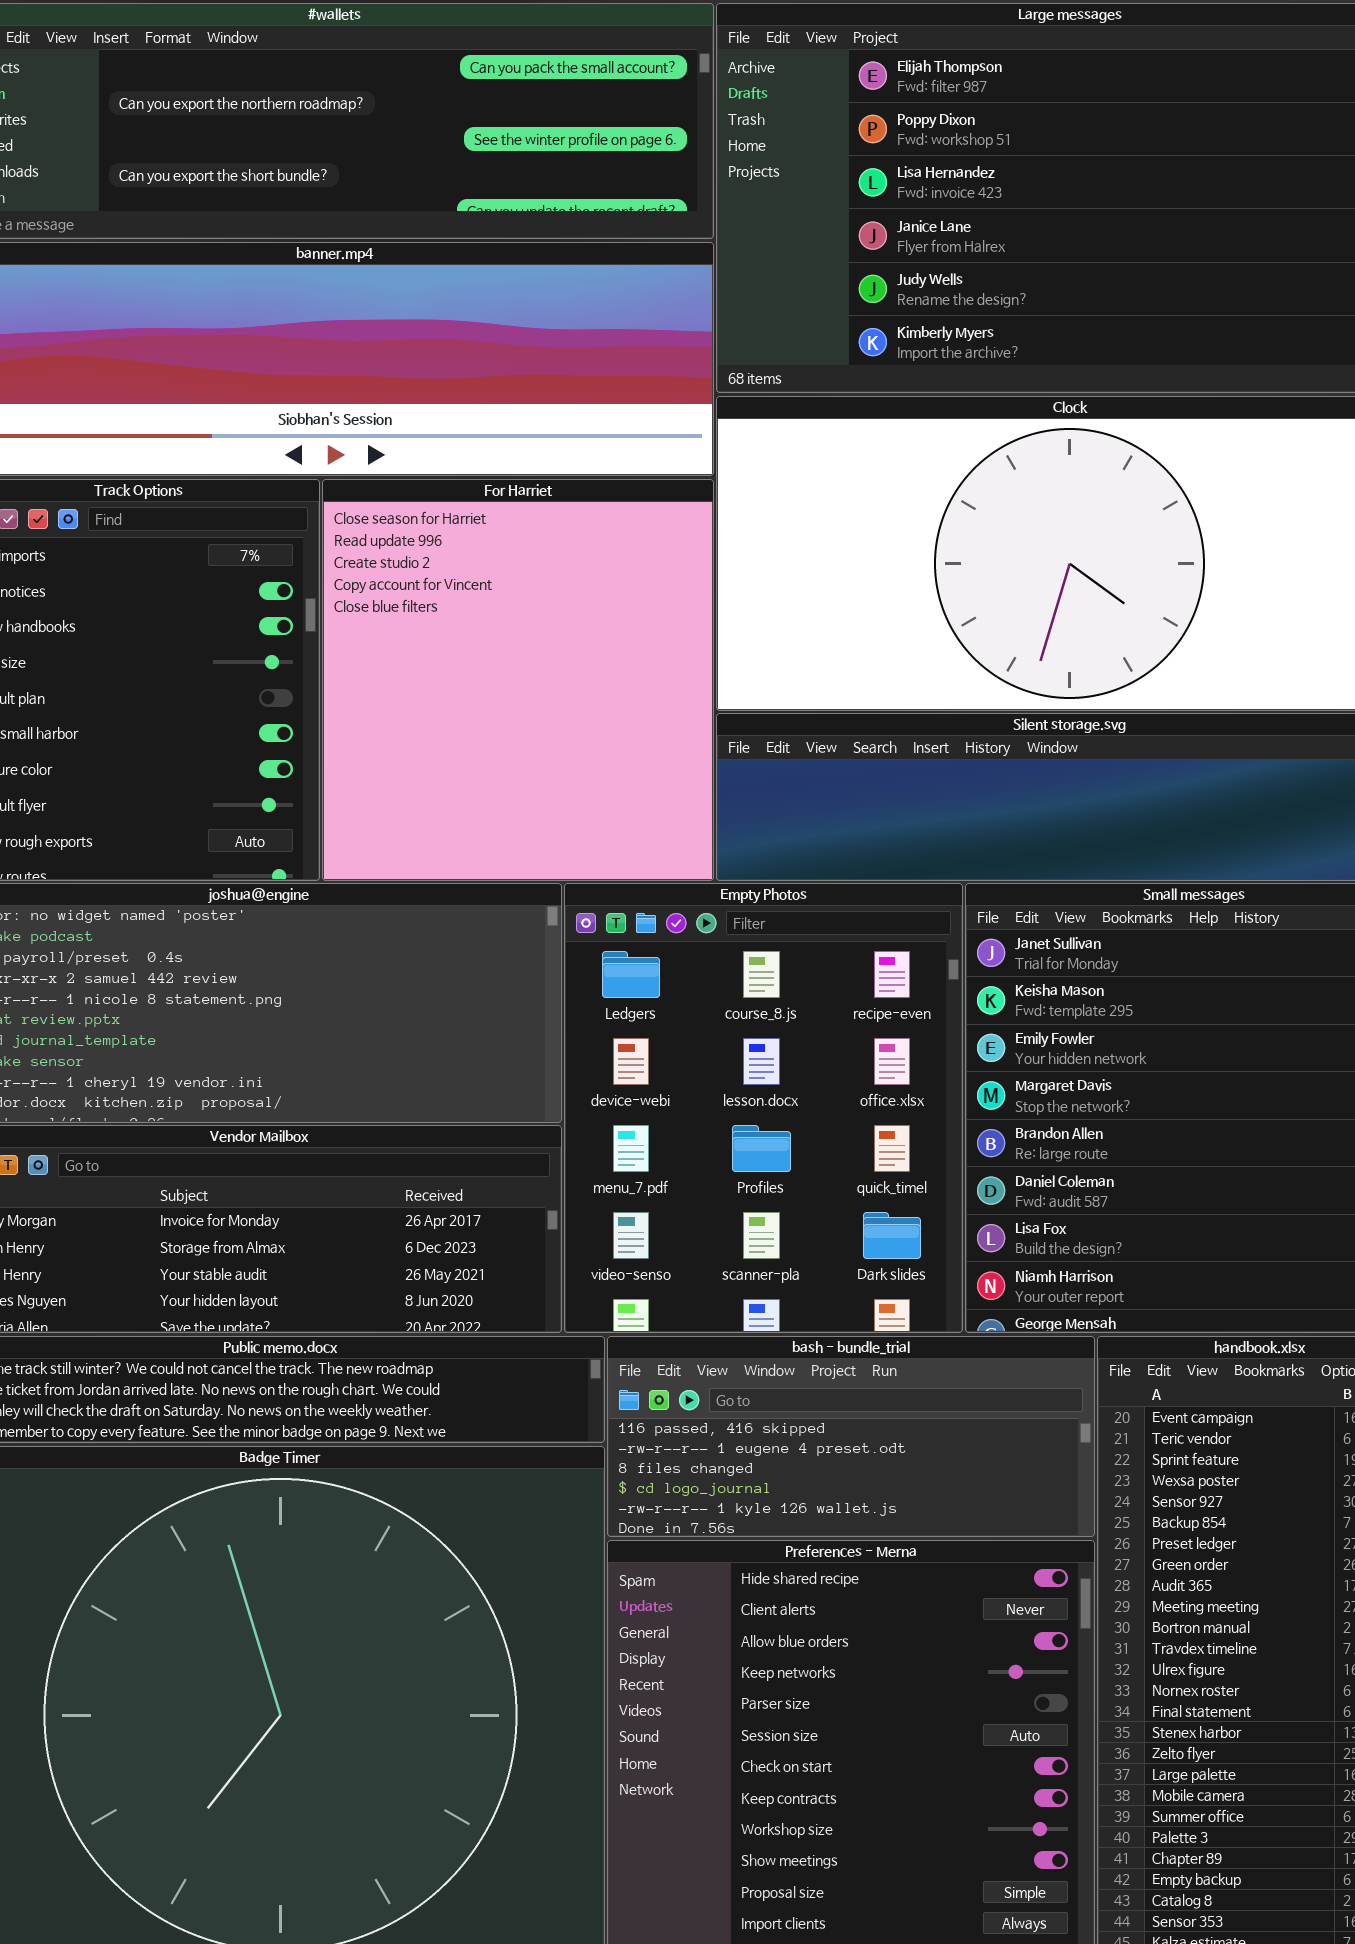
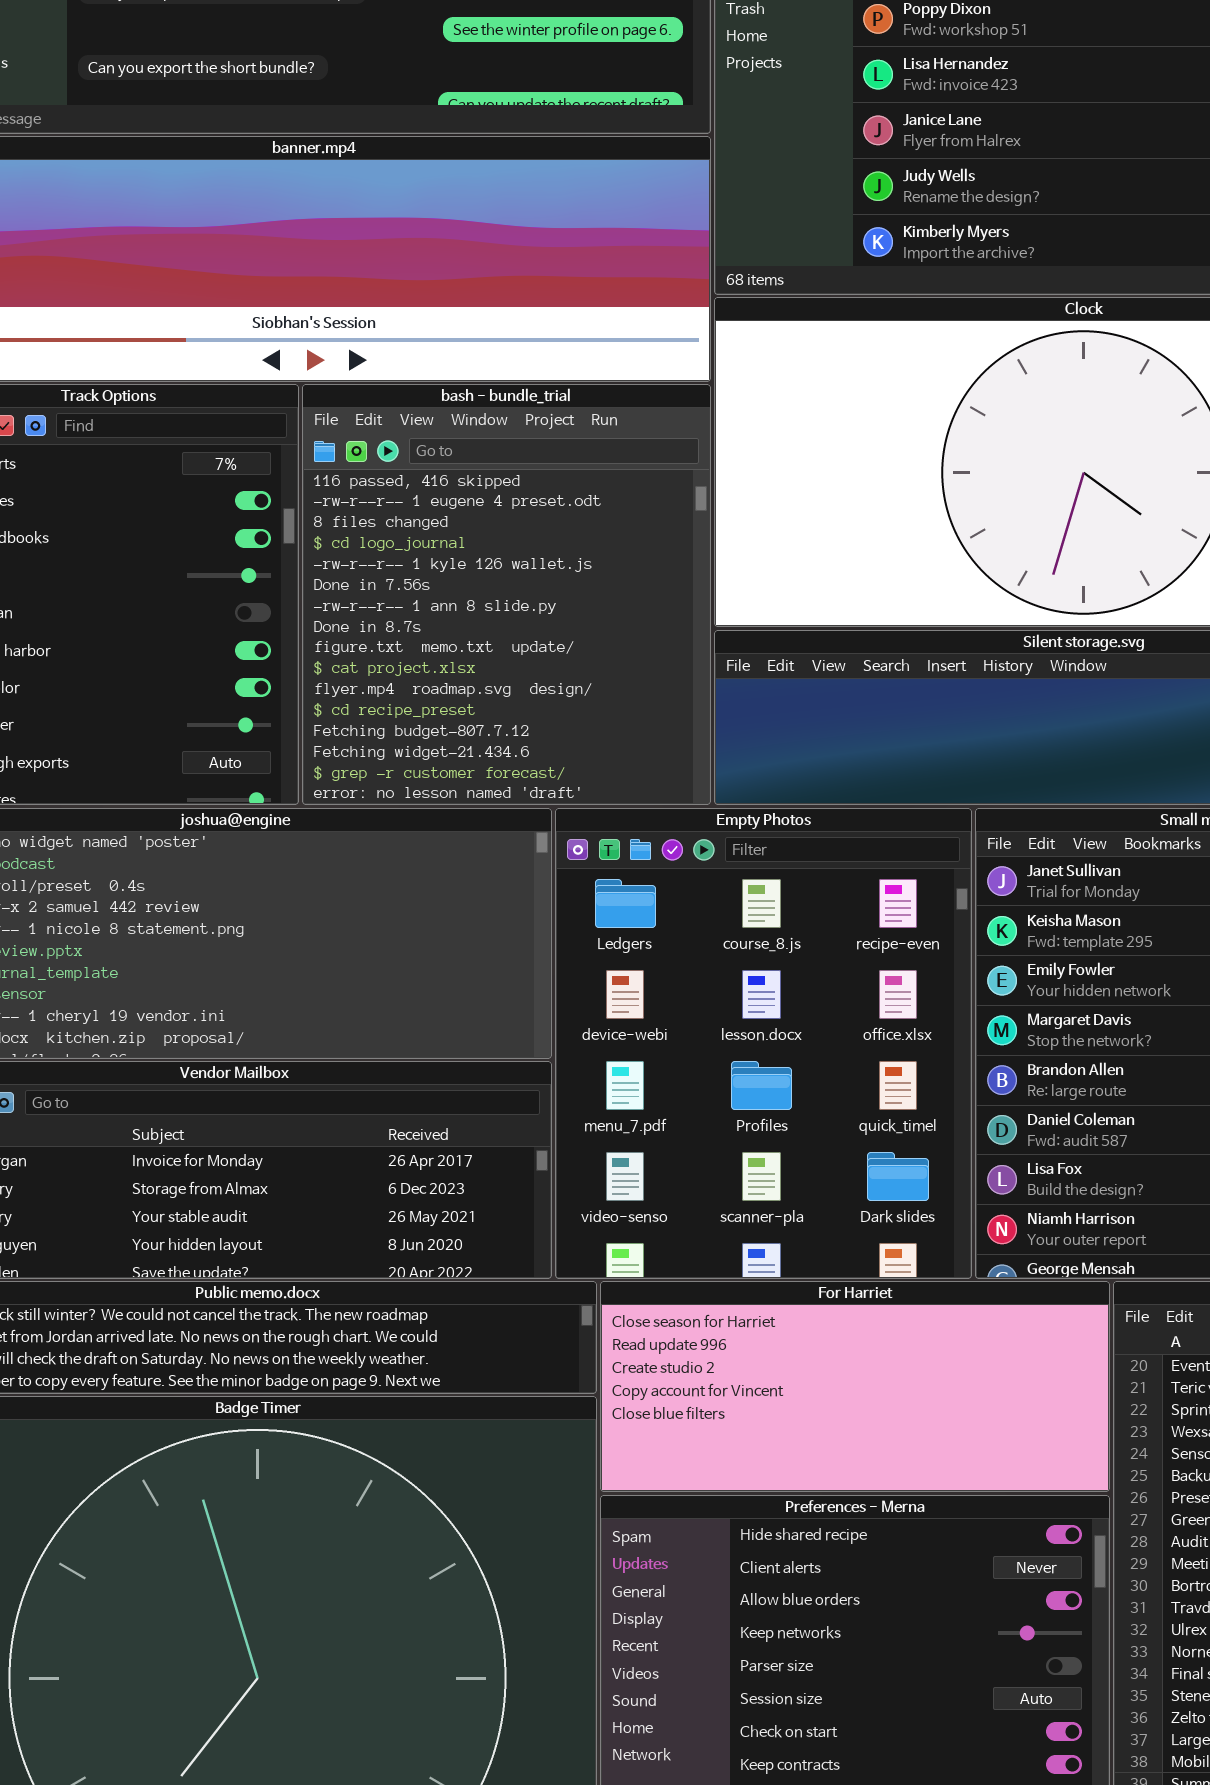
For Harriet: [322,479,714,881] -> [600,1281,1110,1492], moved, resized
bash - bundle_trial: [607,1336,1095,1537] -> [302,384,711,805], moved, resized

